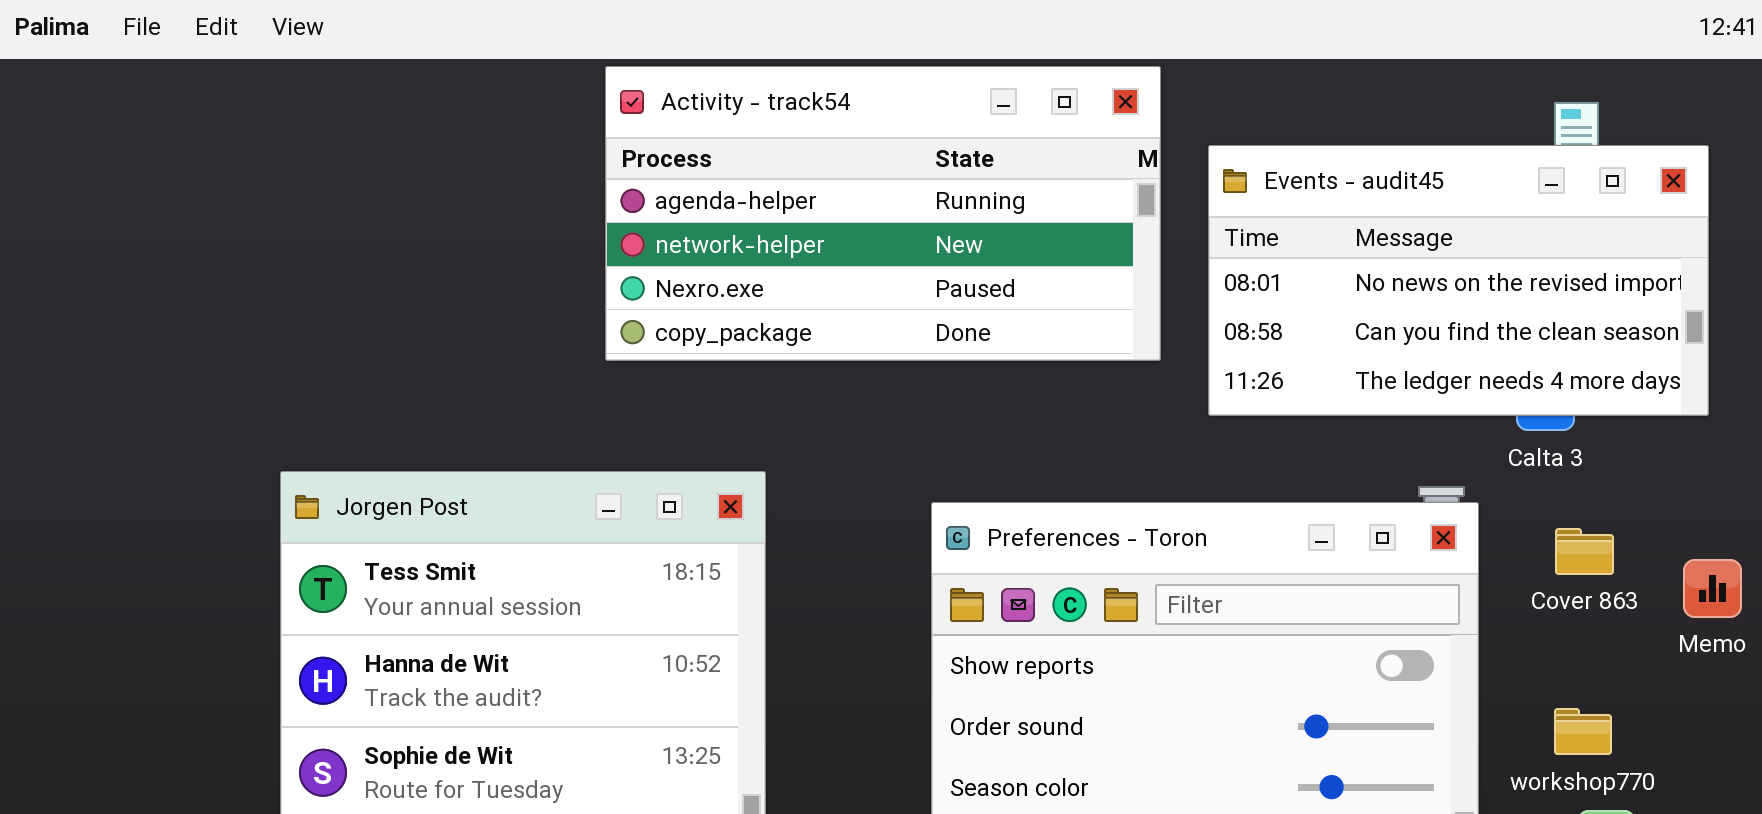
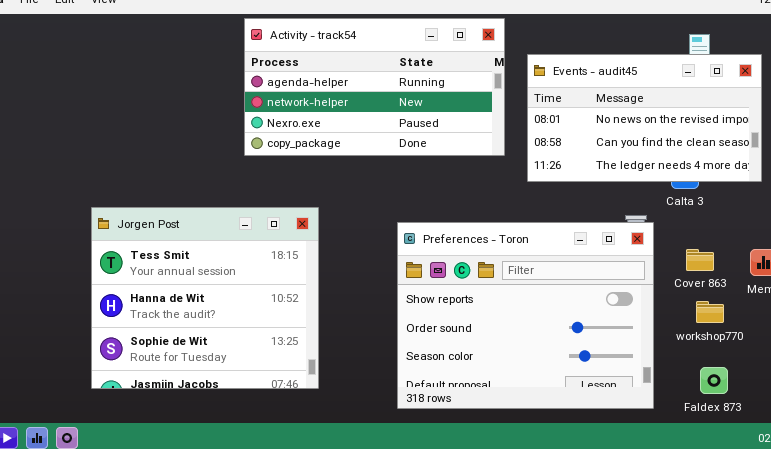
Cover 863: [1555,528,1614,575] -> [686,249,714,271], moved
workshop770: [1554,708,1612,755] -> [696,301,724,323], moved

